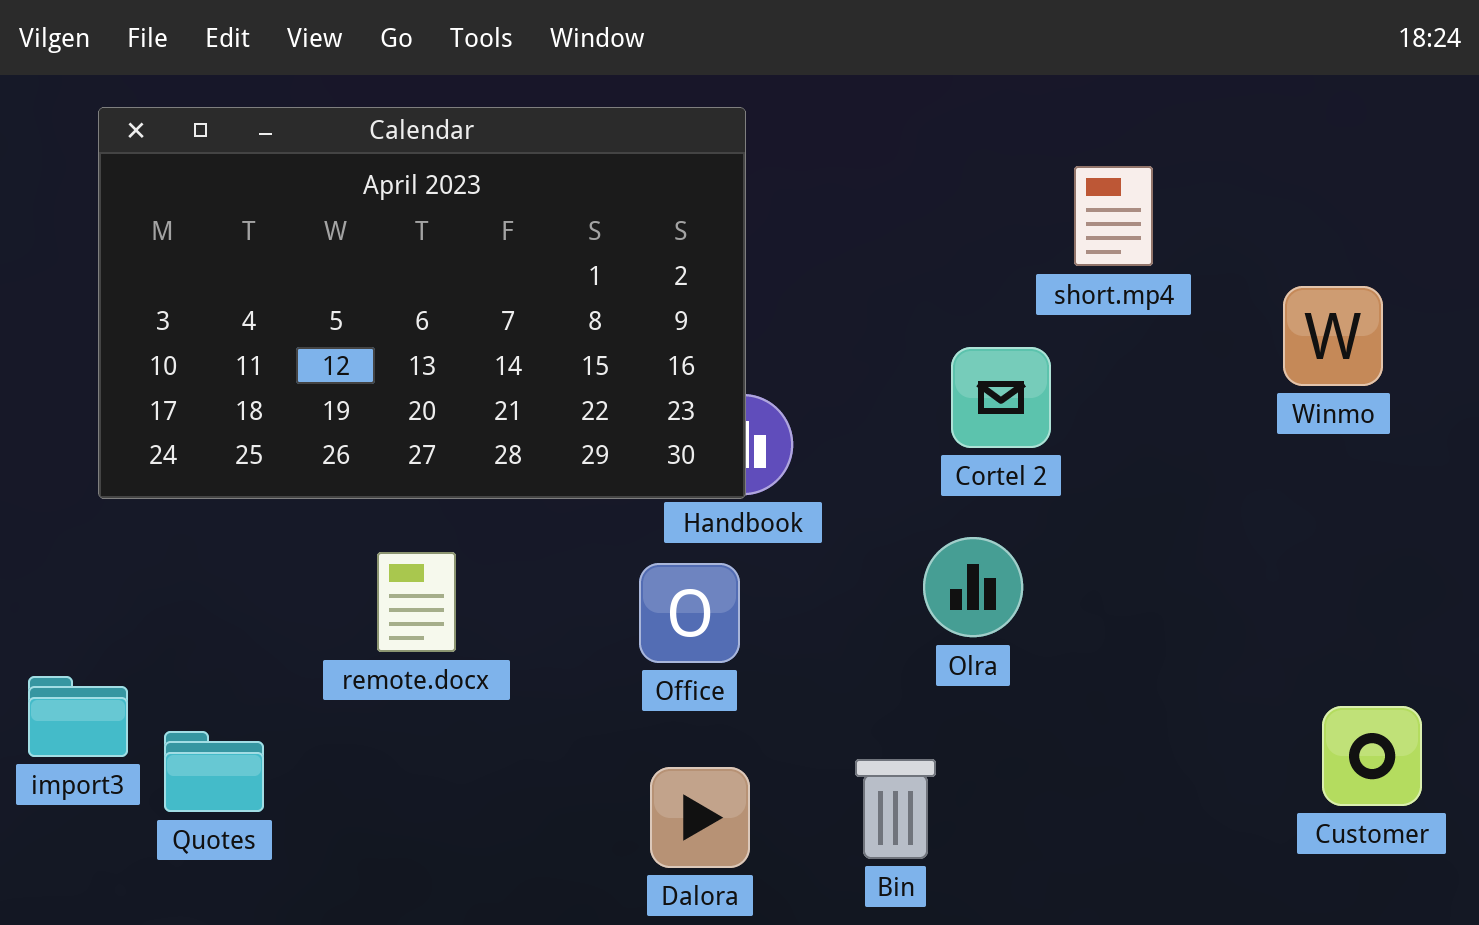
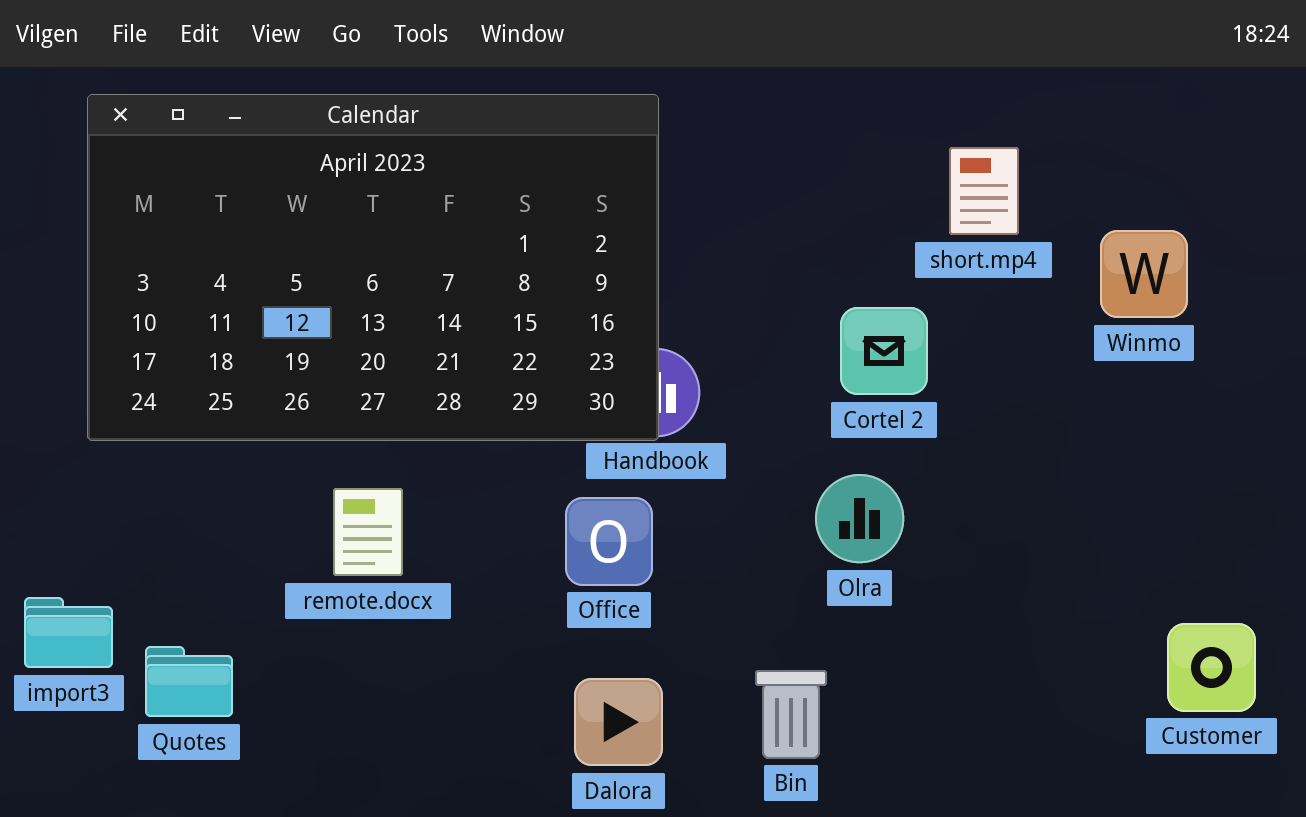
Winmo: [1283,286,1383,386] -> [1100,230,1188,318], moved

